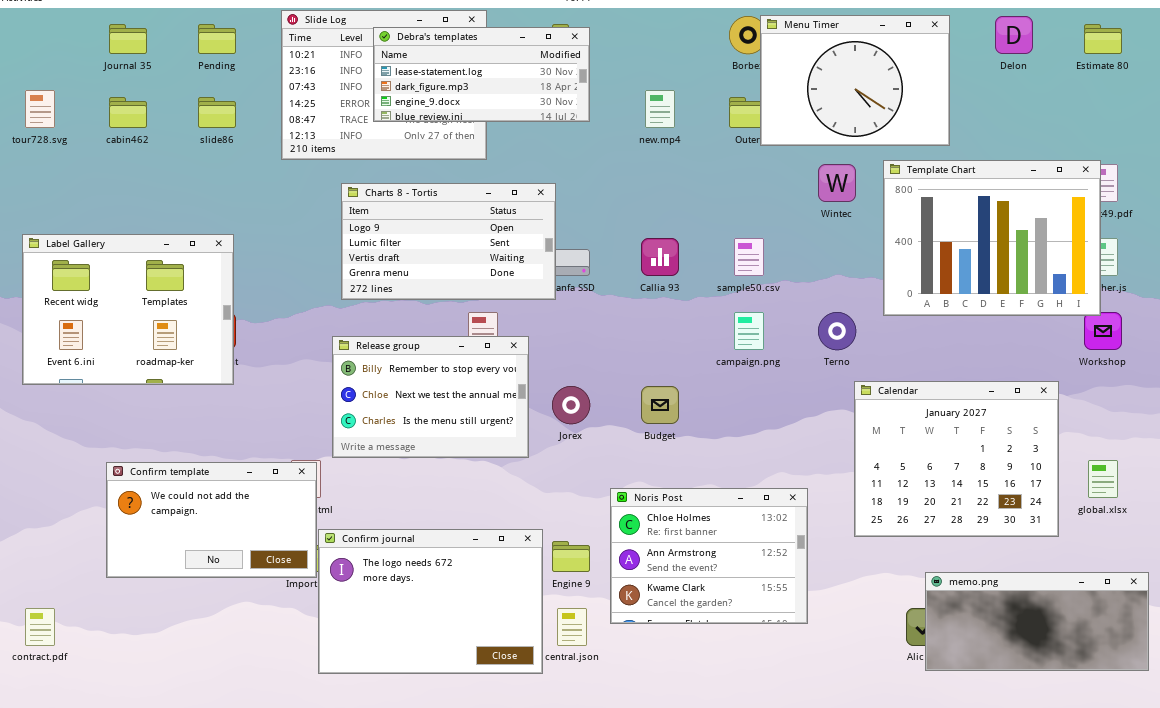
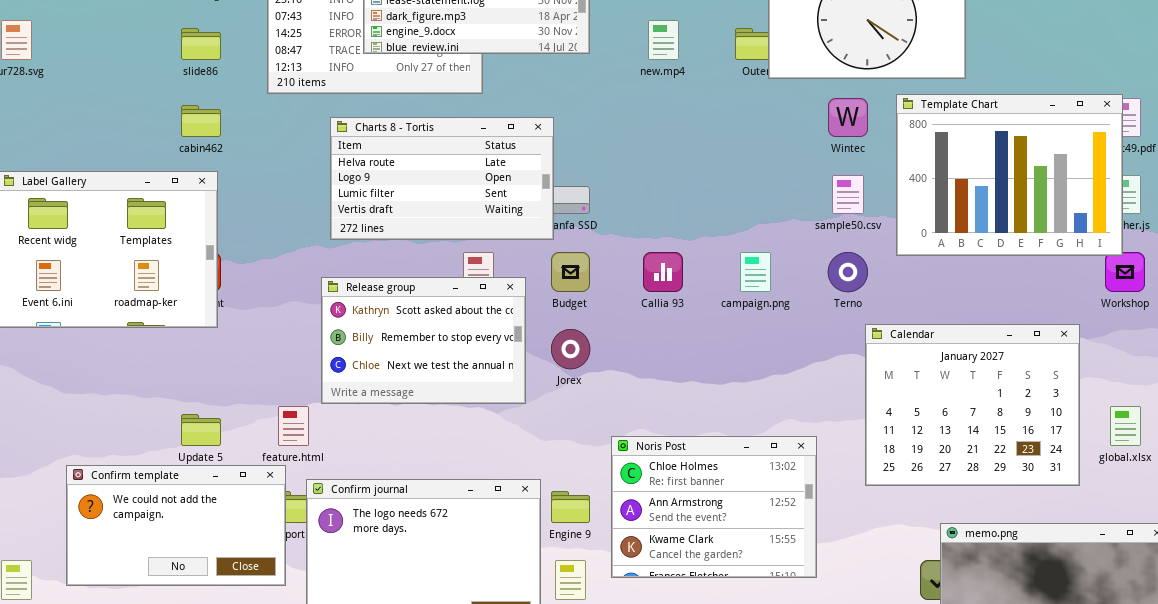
cabin462: [109,97,147,128] -> [181,105,221,137], moved
Charts 8 - Tortis: [341,183,556,300] -> [330,117,554,240], scrolled up 1 row
Callia 93: [641,238,679,276] -> [643,252,683,292], moved
sample50.csv: [734,238,764,276] -> [832,175,864,214], moved
Release group: [332,336,529,458] -> [321,277,526,404], scrolled up 1 row
Budget: [641,386,679,424] -> [551,252,590,292], moved
Confirm template: [106,462,317,578] -> [66,465,286,586], moved

